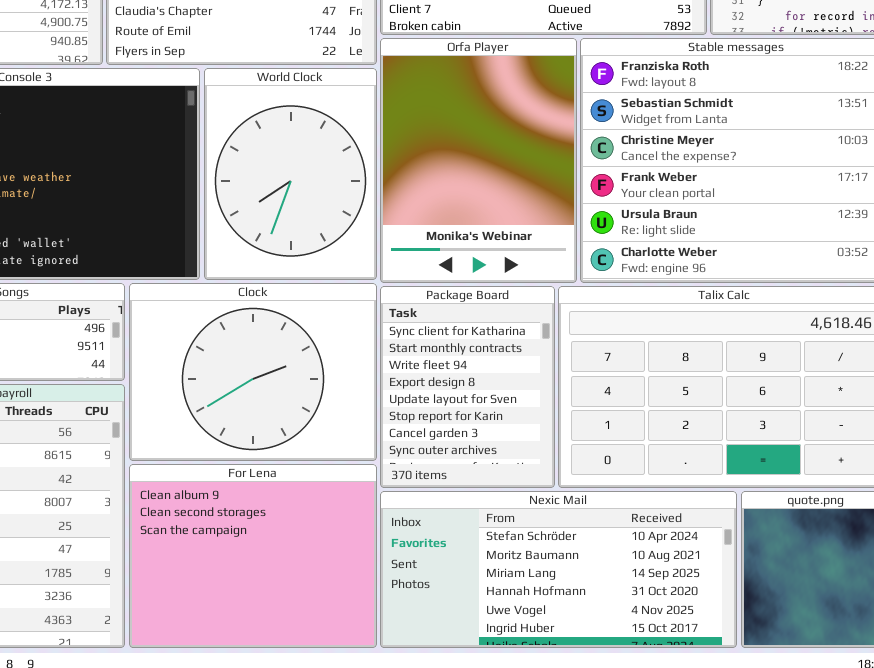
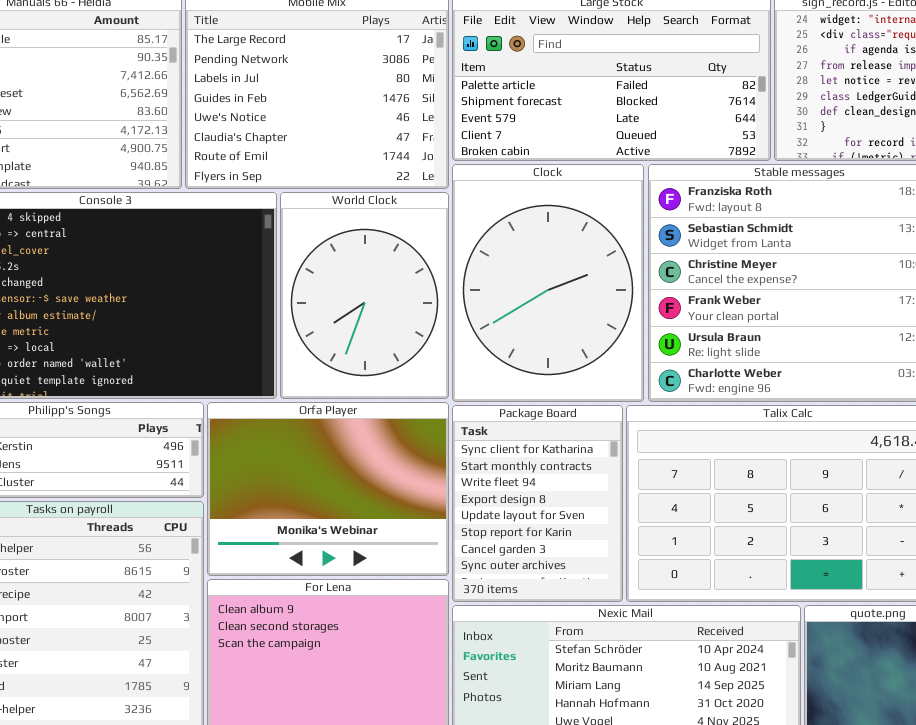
Orfa Player: [380,38,577,283] -> [207,402,449,576], moved, resized
Clock: [129,283,377,461] -> [452,164,644,402], moved, resized

